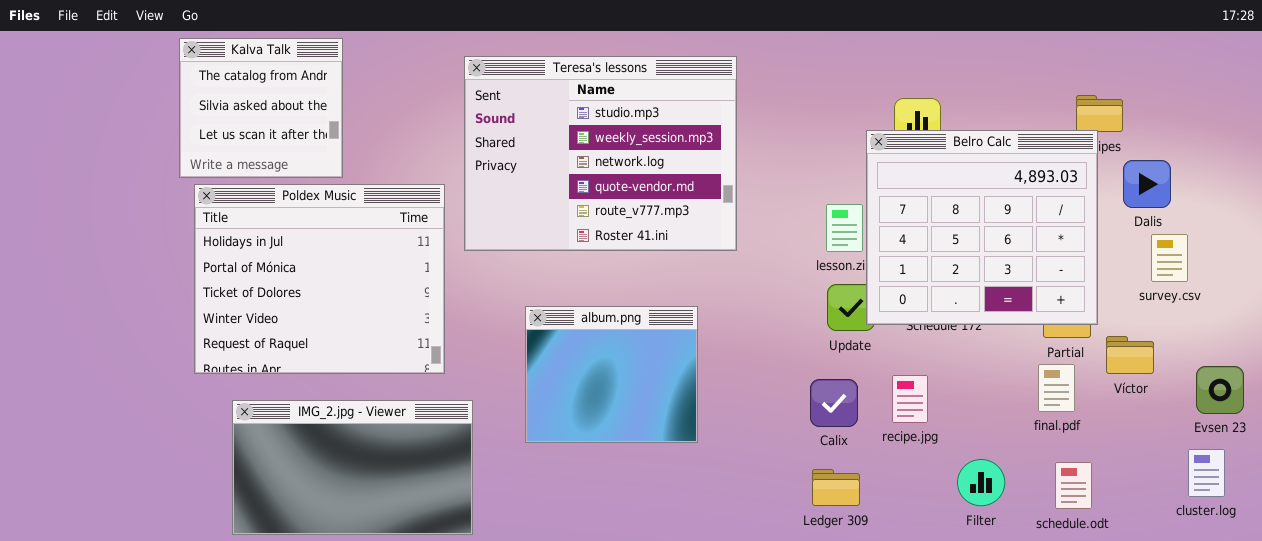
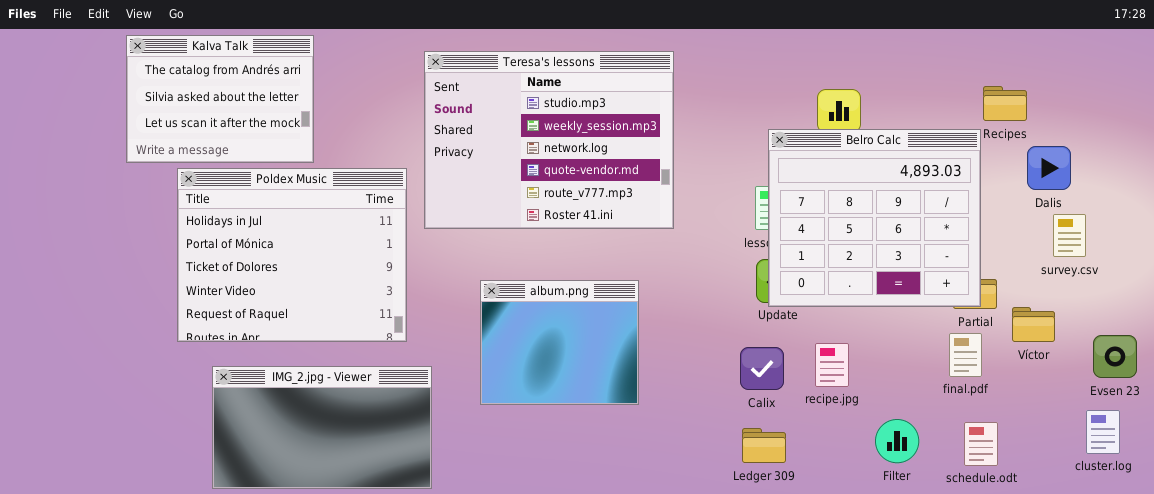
Kalva Talk: [179,38,343,178] -> [126,35,314,163], resized
Belro Calc: [866,130,1098,325] -> [768,129,981,307], moved

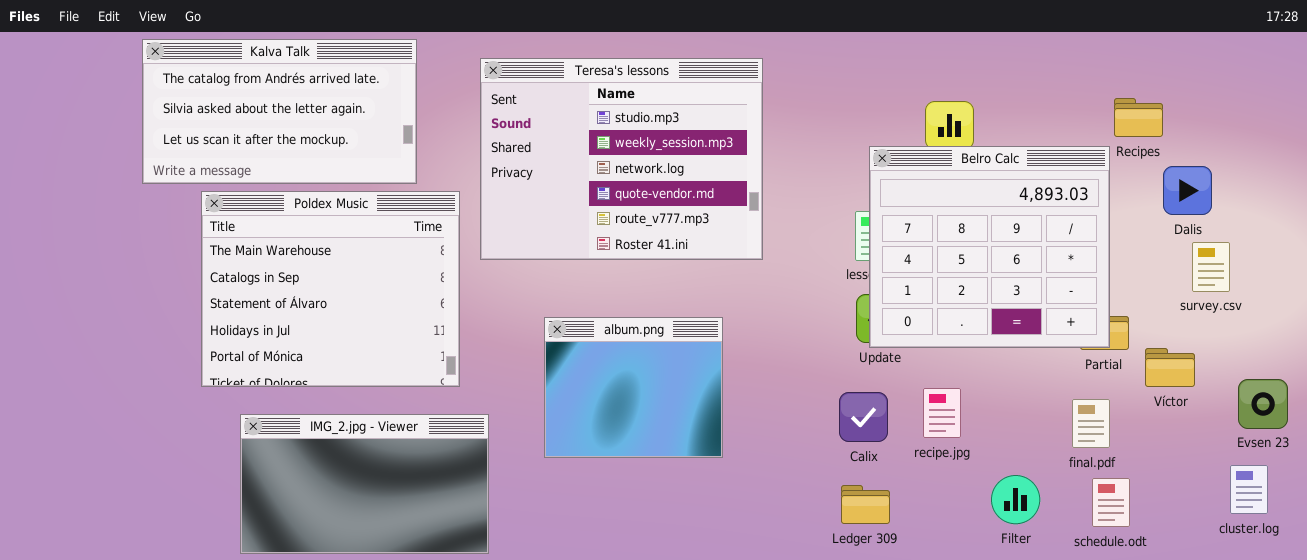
Kalva Talk: [126,35,314,163] -> [142,39,417,184], resized
Poldex Music: [177,168,407,342] -> [201,191,460,387], scrolled up 3 rows
final.pdf: [949,333,982,377] -> [1072,399,1110,448], moved

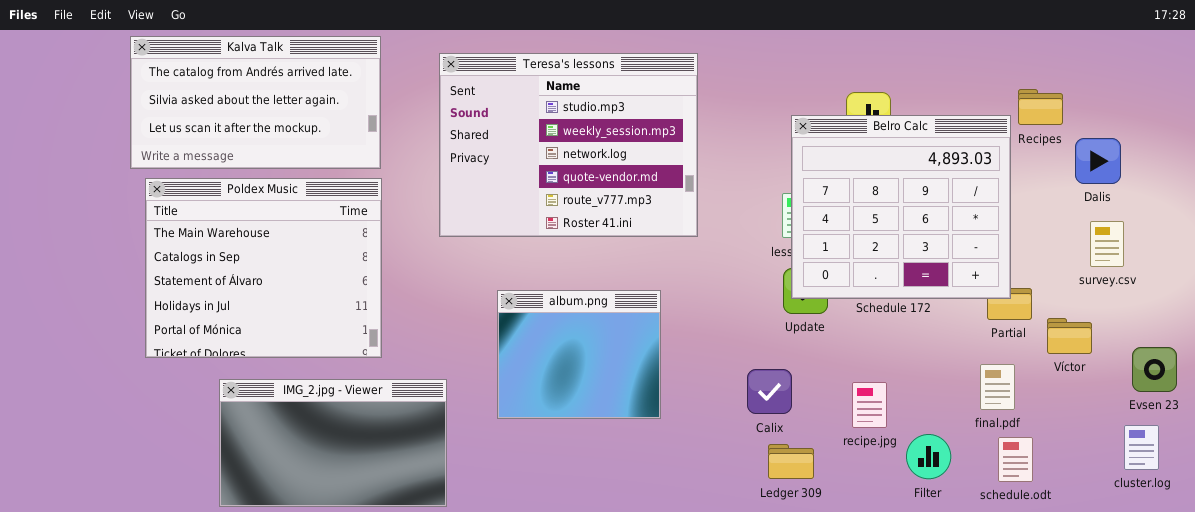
Belro Calc: [869,146,1110,348] -> [791,115,1011,299], moved
Dalis: [1163,166,1212,215] -> [1075,138,1121,184], moved
Poldex Music: [201,191,460,387] -> [145,178,382,358], moved
recipe.jpg: [923,388,961,438] -> [852,382,887,428], moved
Calix: [839,392,888,442] -> [747,369,792,414], moved

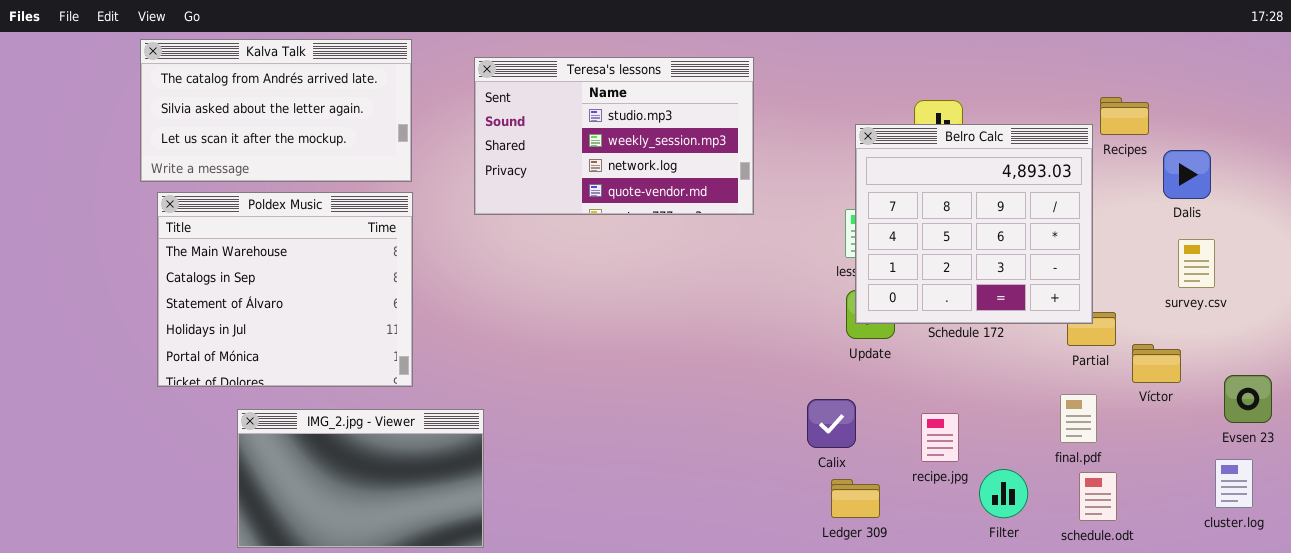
Teresa's lessons: [439,53,698,237] -> [474,57,754,215], resized
album.png: [497,290,661,419] -> none, closed

